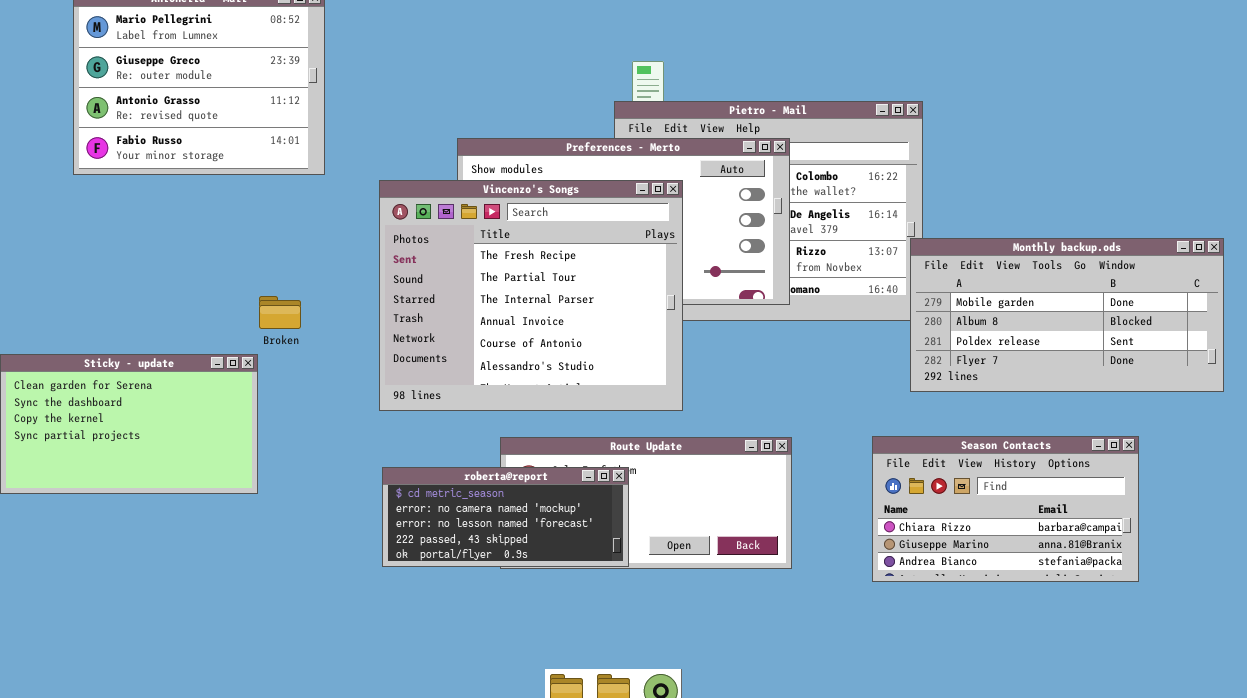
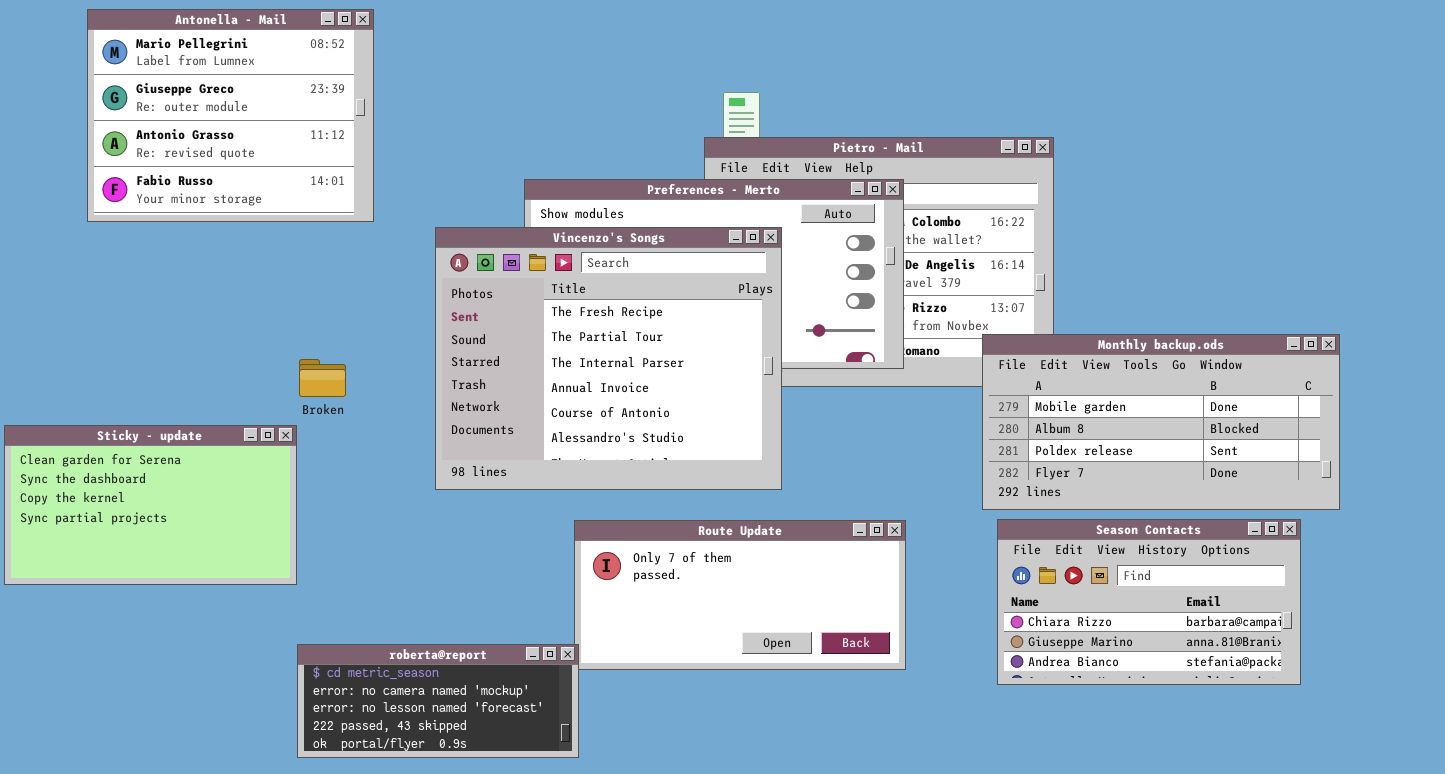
Monthly backup.ods: [910,238,1224,392] -> [982,334,1340,510], moved
roberta@report: [382,467,629,567] -> [297,644,579,758], moved

